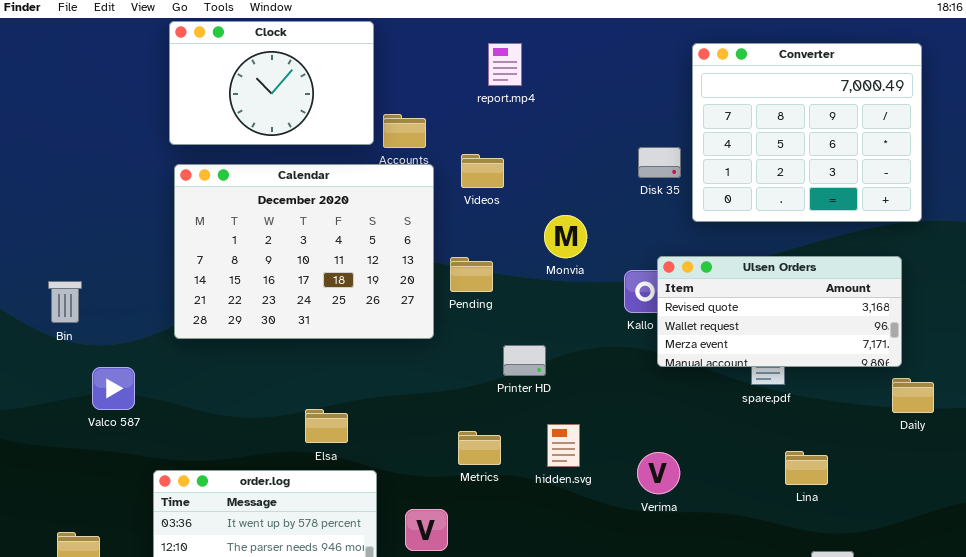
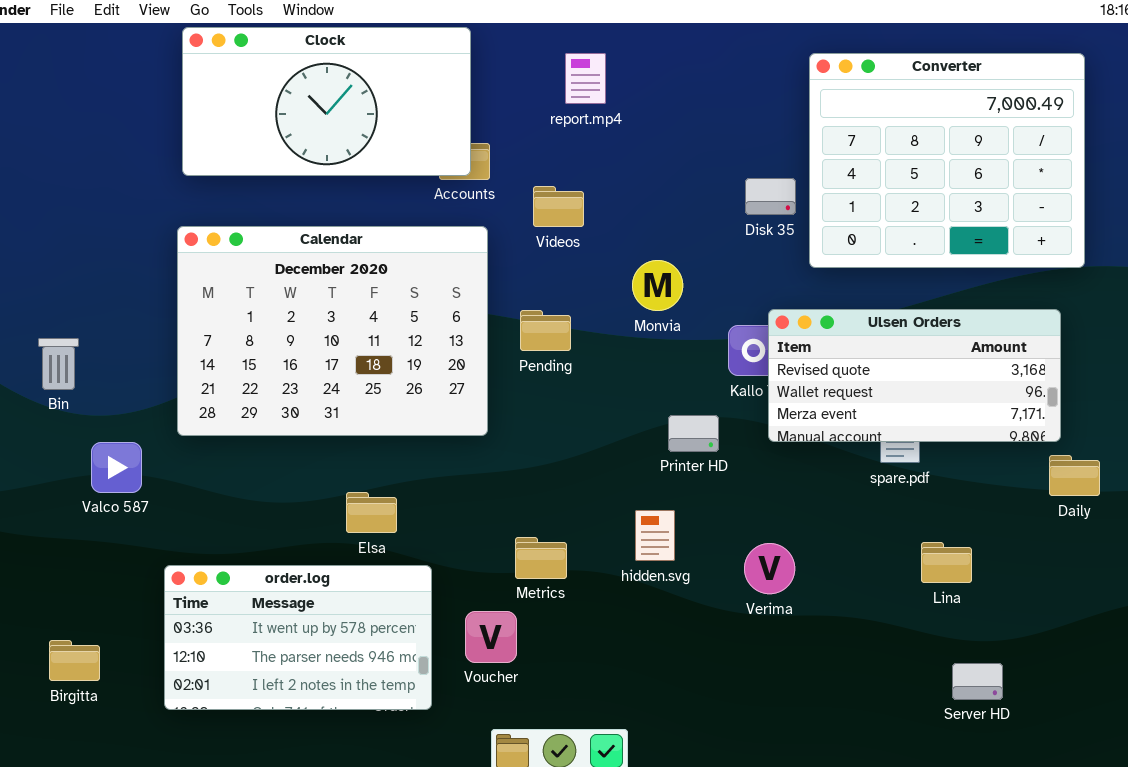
Clock: [169,21,374,145] -> [182,27,471,176], resized
Calendar: [174,164,434,339] -> [177,226,488,436], moved
Printer HD: [503,345,546,376] -> [668,415,719,452], moved
Metrics: [458,431,501,465] -> [515,537,567,579], moved

